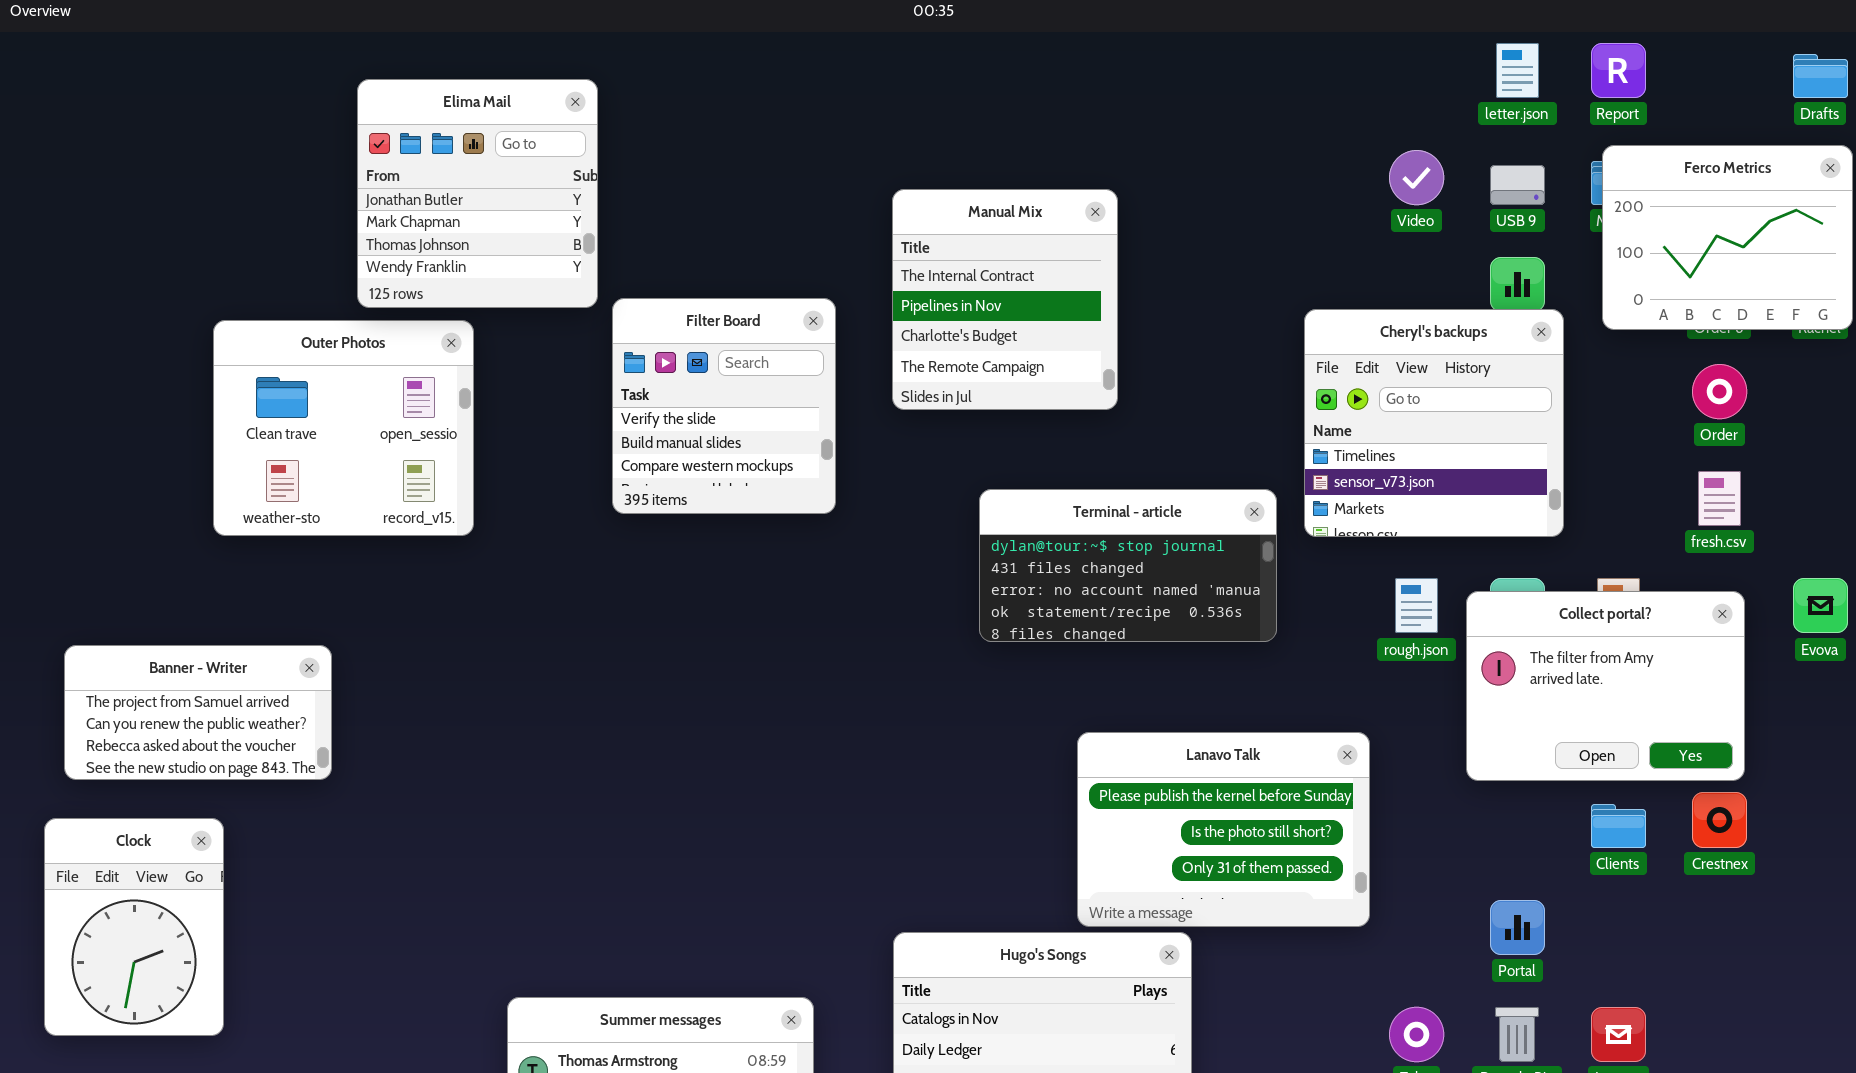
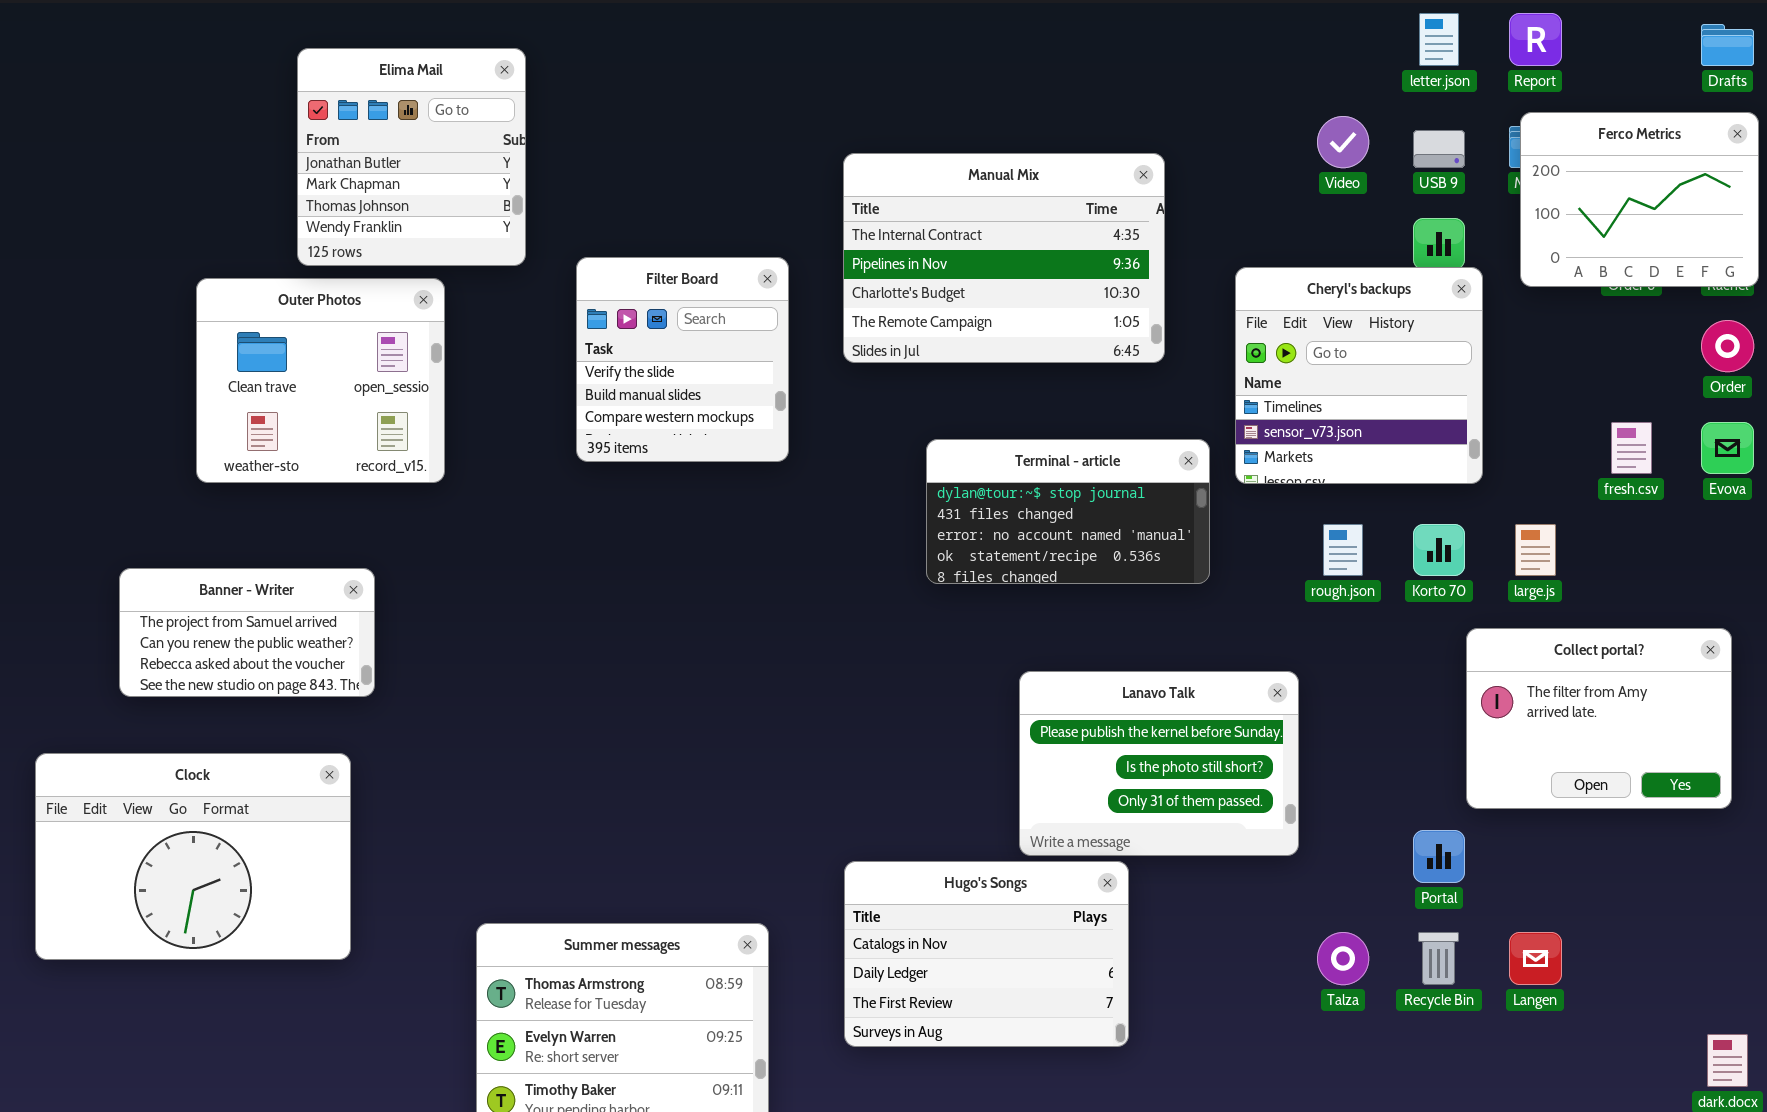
Elima Mail: [357,79,598,308] -> [297,48,526,266], moved
Manual Mix: [892,189,1118,410] -> [843,153,1165,363], resized
Order: [1692,364,1747,419] -> [1701,320,1754,372], moved
Evova: [1793,578,1848,633] -> [1701,422,1754,474], moved
Collect portal?: [1466,591,1745,781] -> [1466,628,1732,809], moved
Banner - Writer: [64,645,332,780] -> [119,568,375,697], moved
Clock: [44,818,224,1036] -> [35,753,351,960], resized

